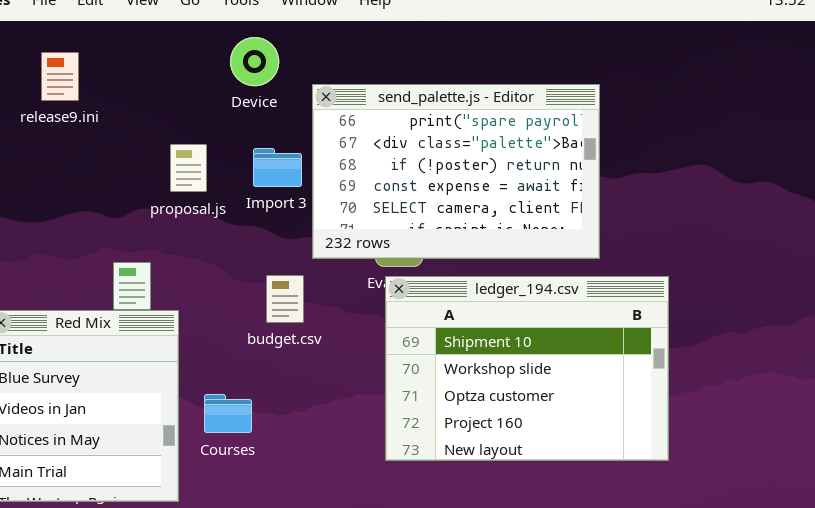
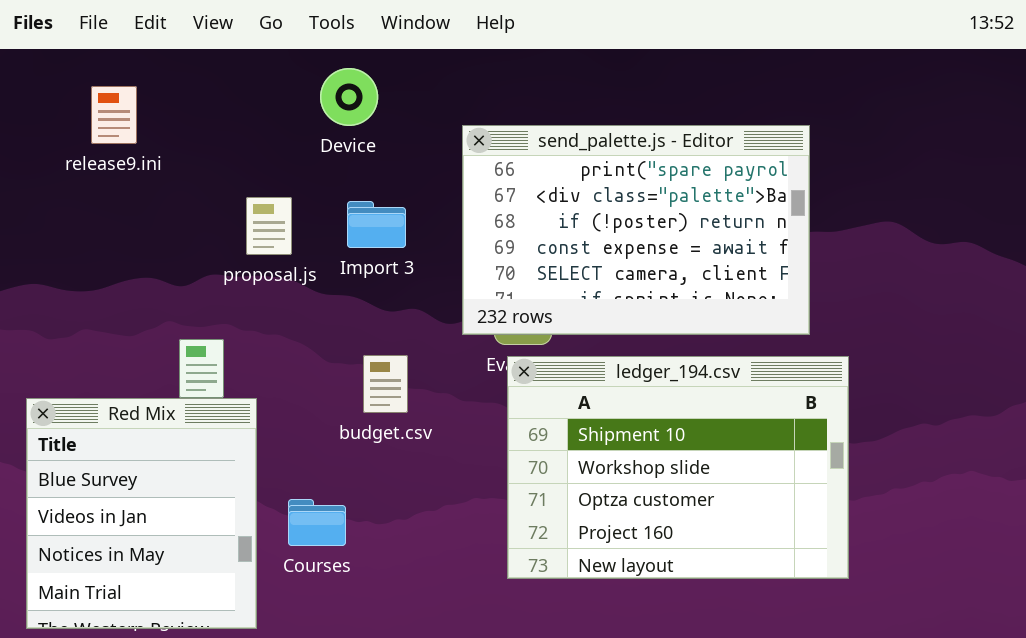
send_palette.js - Editor: [312,84,600,259] -> [462,125,810,335], moved

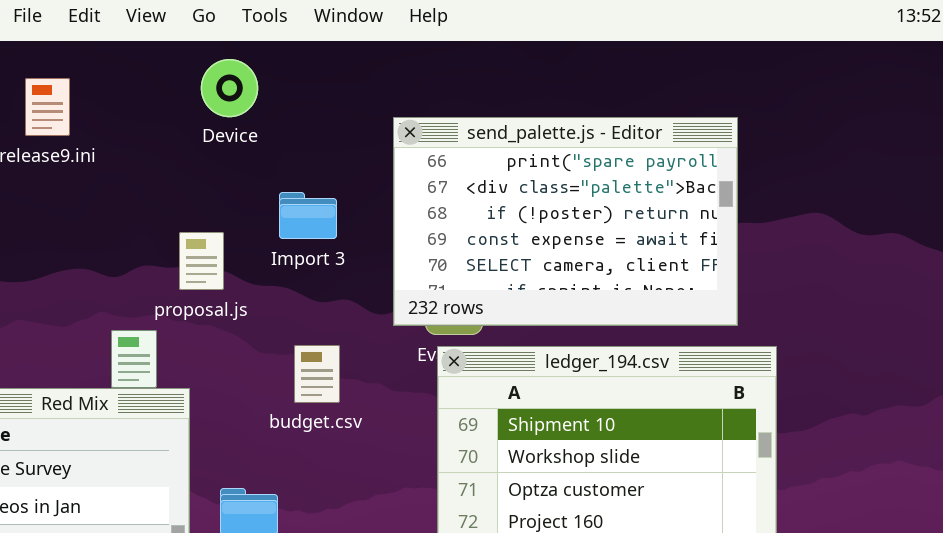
Device: [320,68,378,126] -> [201,59,258,117], moved
proposal.js: [246,197,292,255] -> [179,232,224,290], moved

